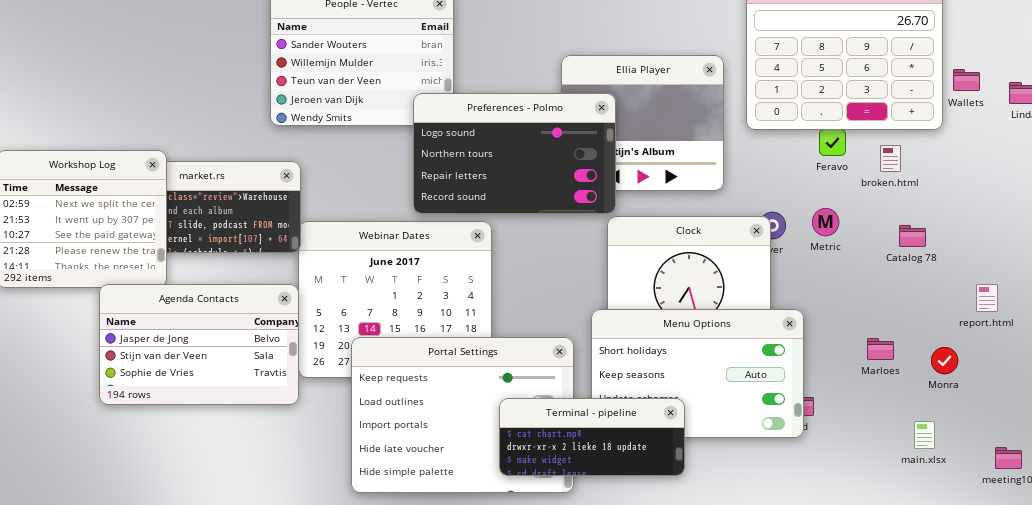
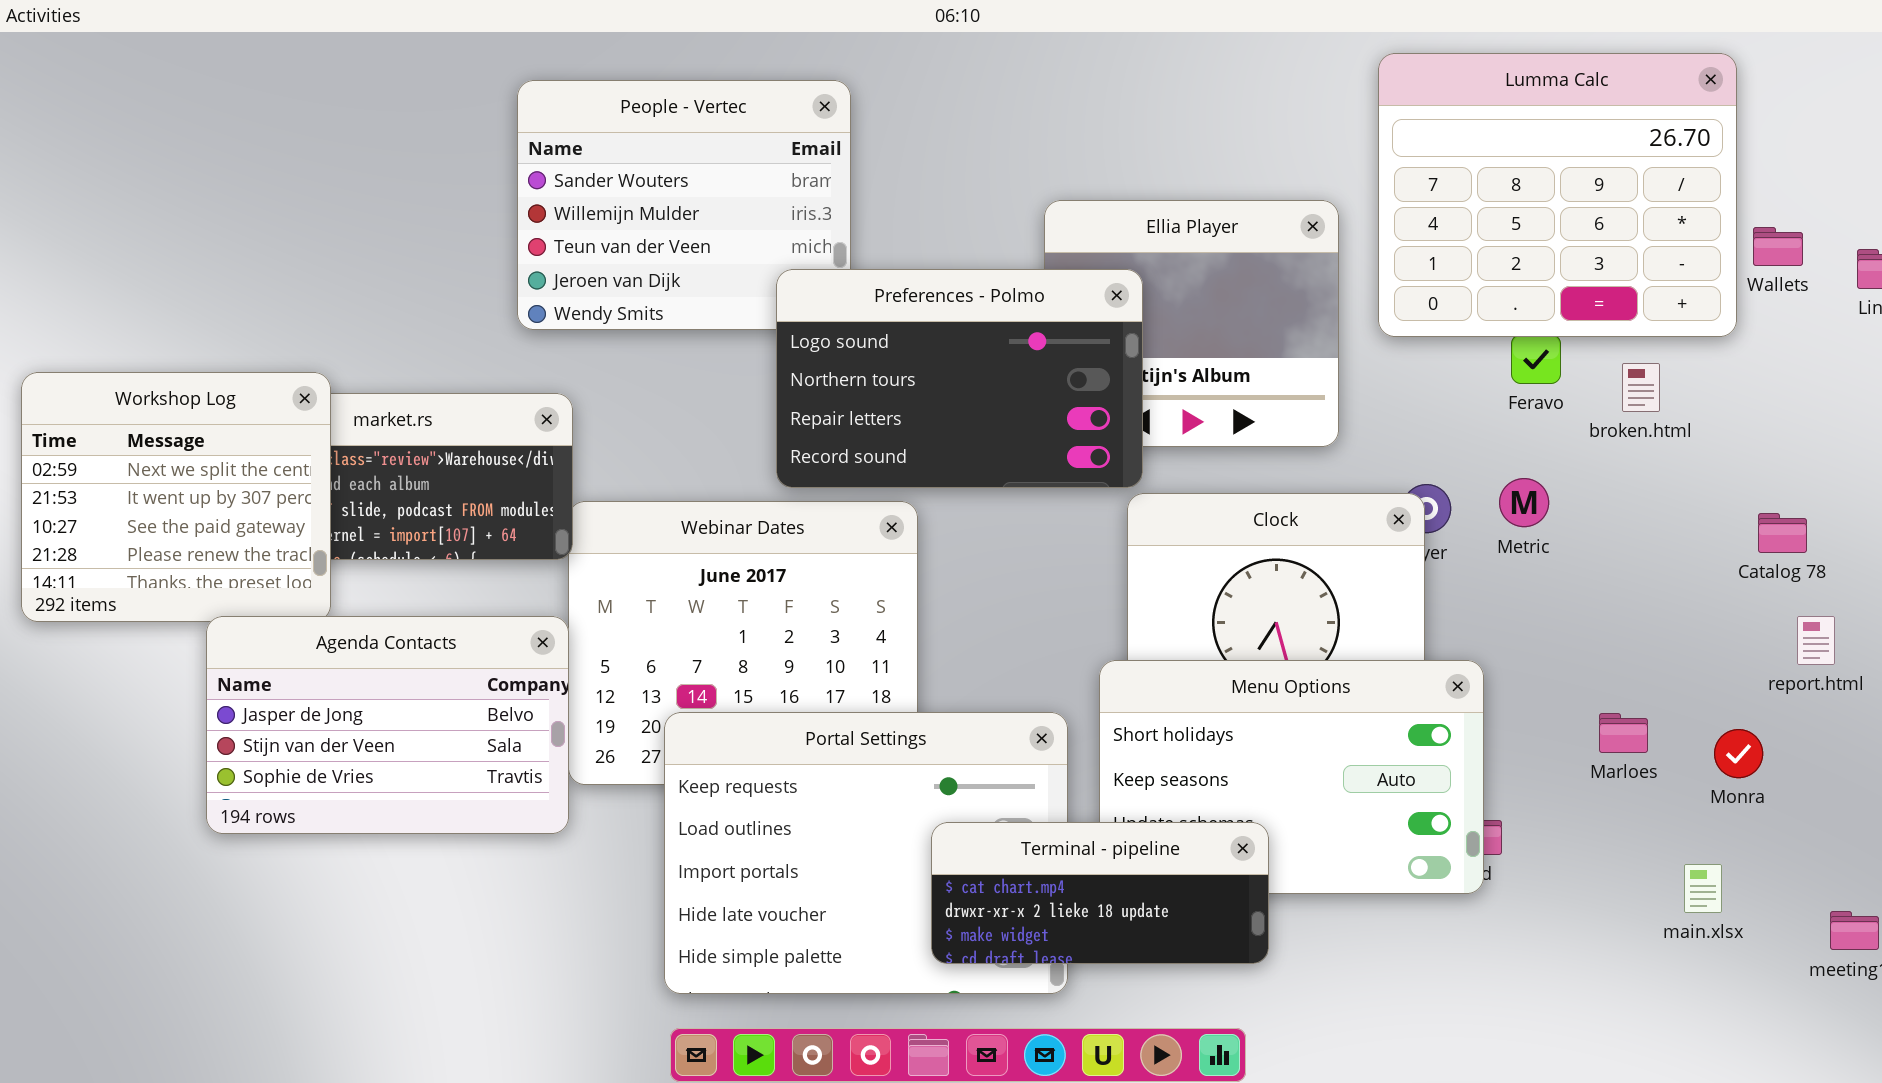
Catalog 78: [899,225,926,247] -> [1758,513,1807,553], moved

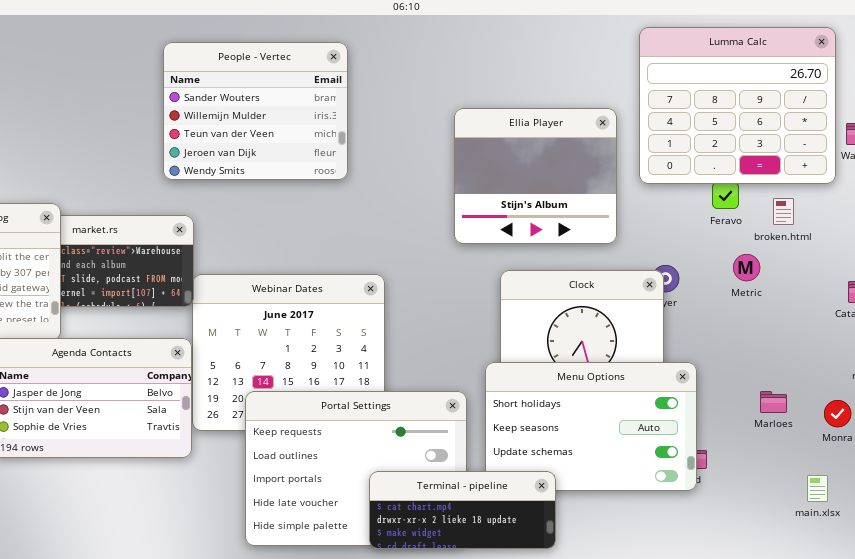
Preferences - Polmo: [776,269,1143,488] -> none, closed
Metric: [1499,478,1549,527] -> [733,254,760,281], moved
Terminal - pipeline: [931,822,1269,964] -> [369,471,556,549], moved

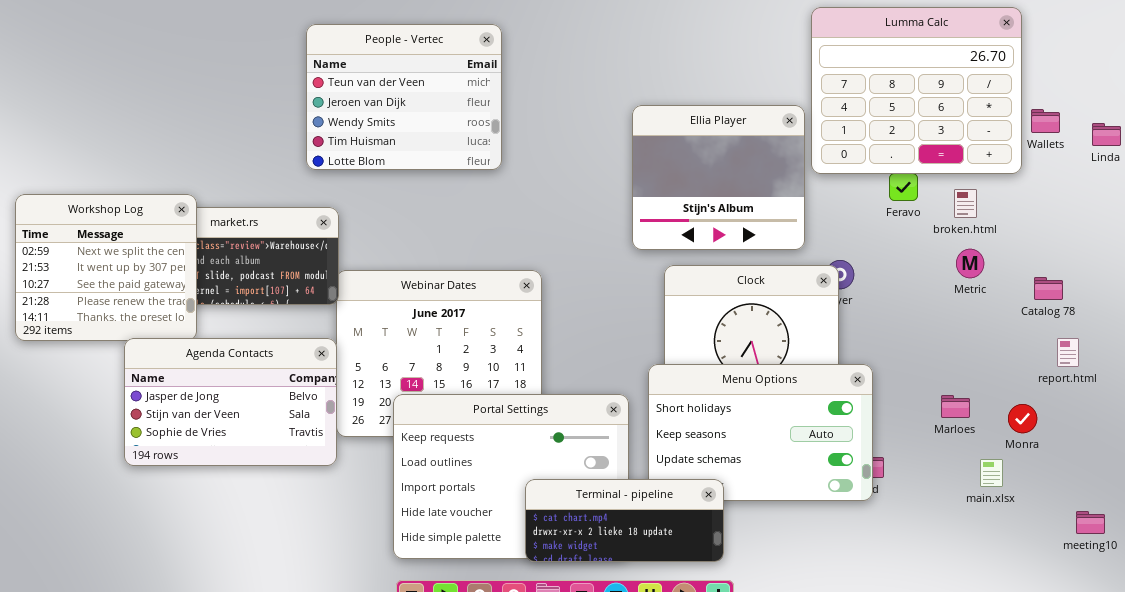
People - Vertec: [163,42,348,180] -> [306,24,502,170], scrolled down 2 rows
Ellia Player: [454,108,617,244] -> [632,105,805,250], moved
Metric: [733,254,760,281] -> [956,249,984,278], moved
main.xlsx: [807,475,828,502] -> [980,459,1003,487], moved

